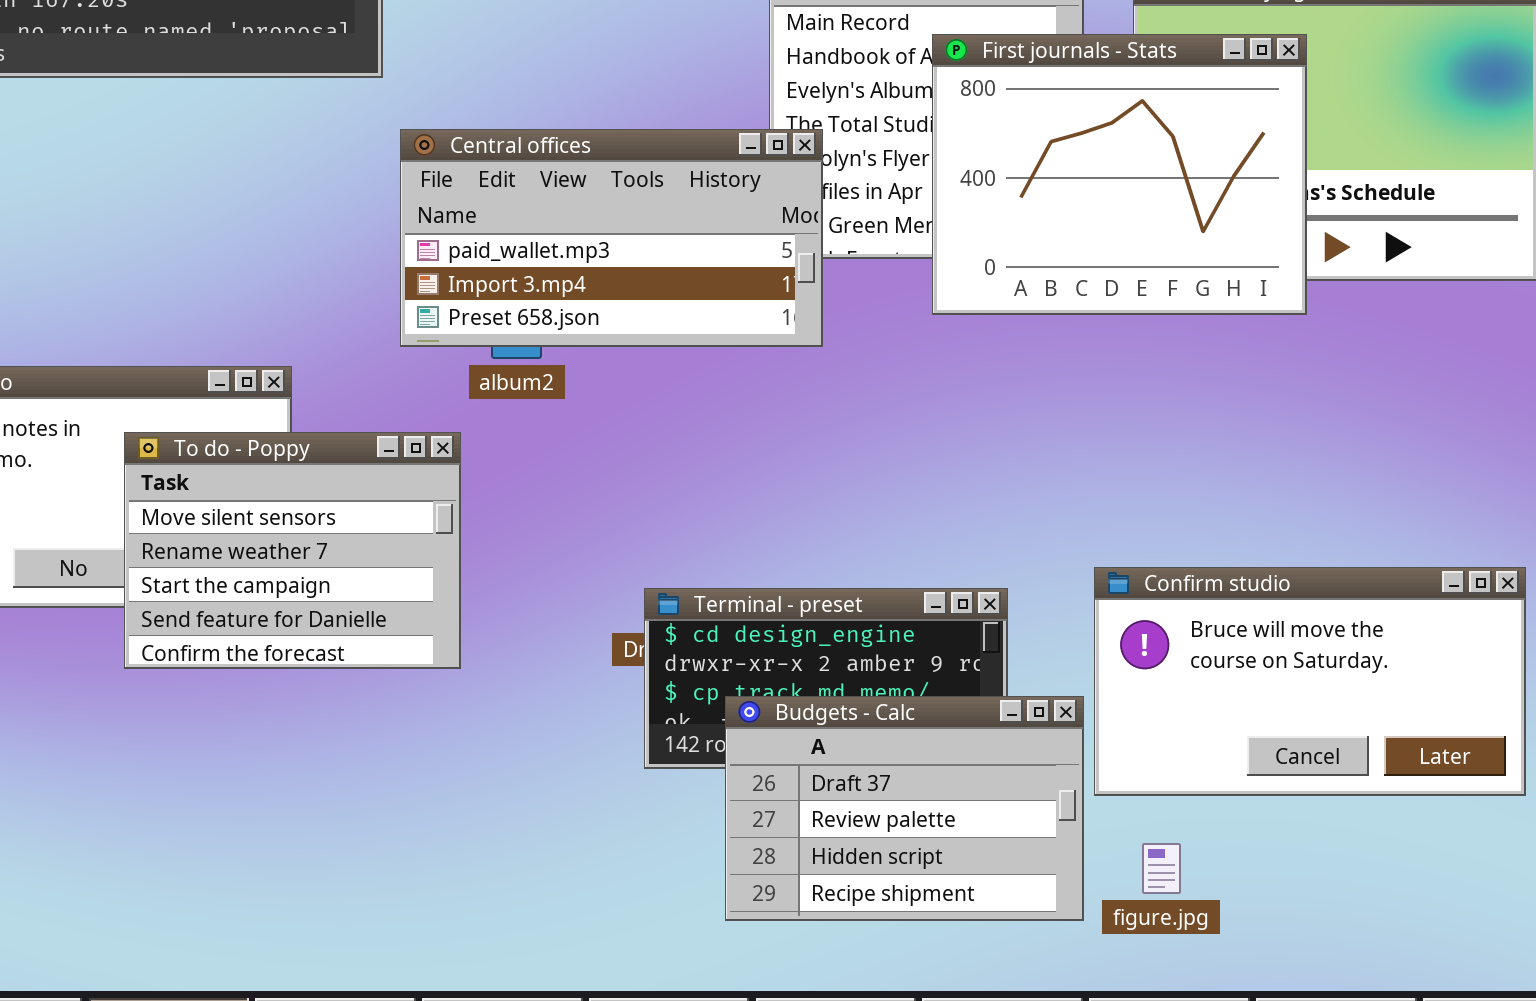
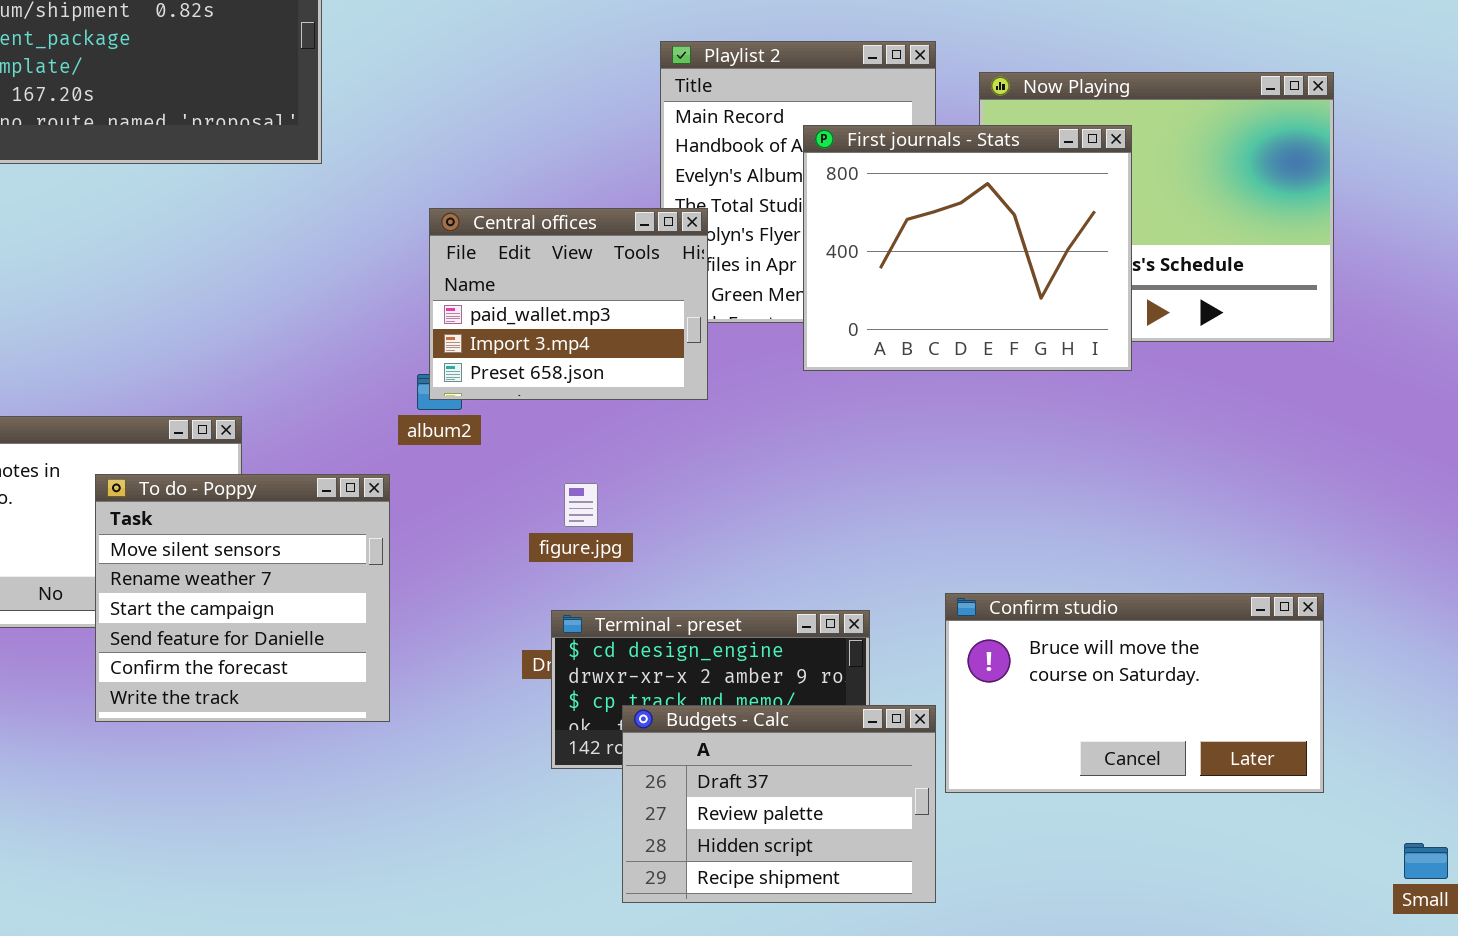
Central offices: [400,129,823,347] -> [429,208,708,400], resized
To do - Poppy: [124,432,461,669] -> [95,474,390,722], resized
figure.jpg: [1142,843,1181,894] -> [564,483,598,527], moved

